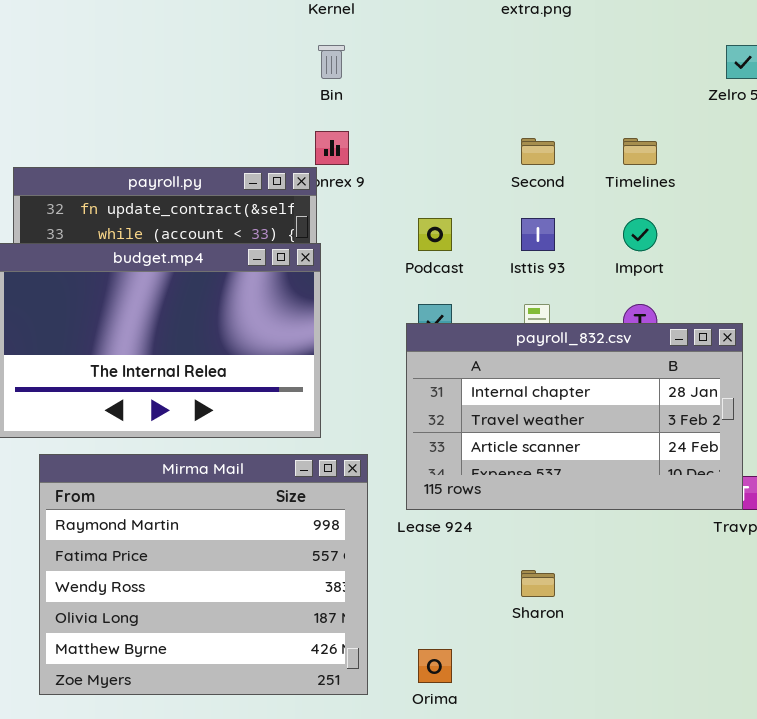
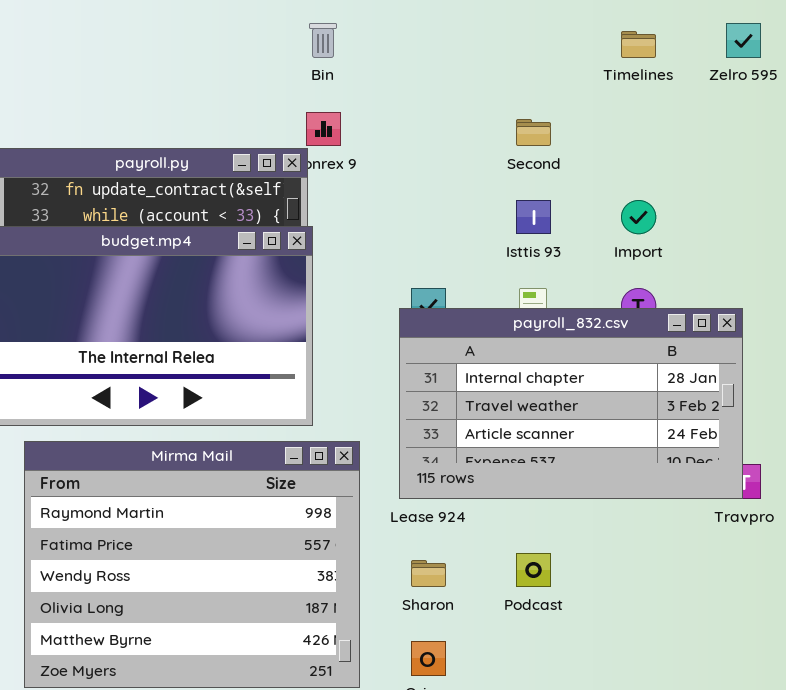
Timelines: [623,138,657,165] -> [621,31,656,58], moved
Podcast: [418,218,452,251] -> [516,553,551,587], moved
Sharon: [521,570,555,597] -> [411,560,446,587], moved

